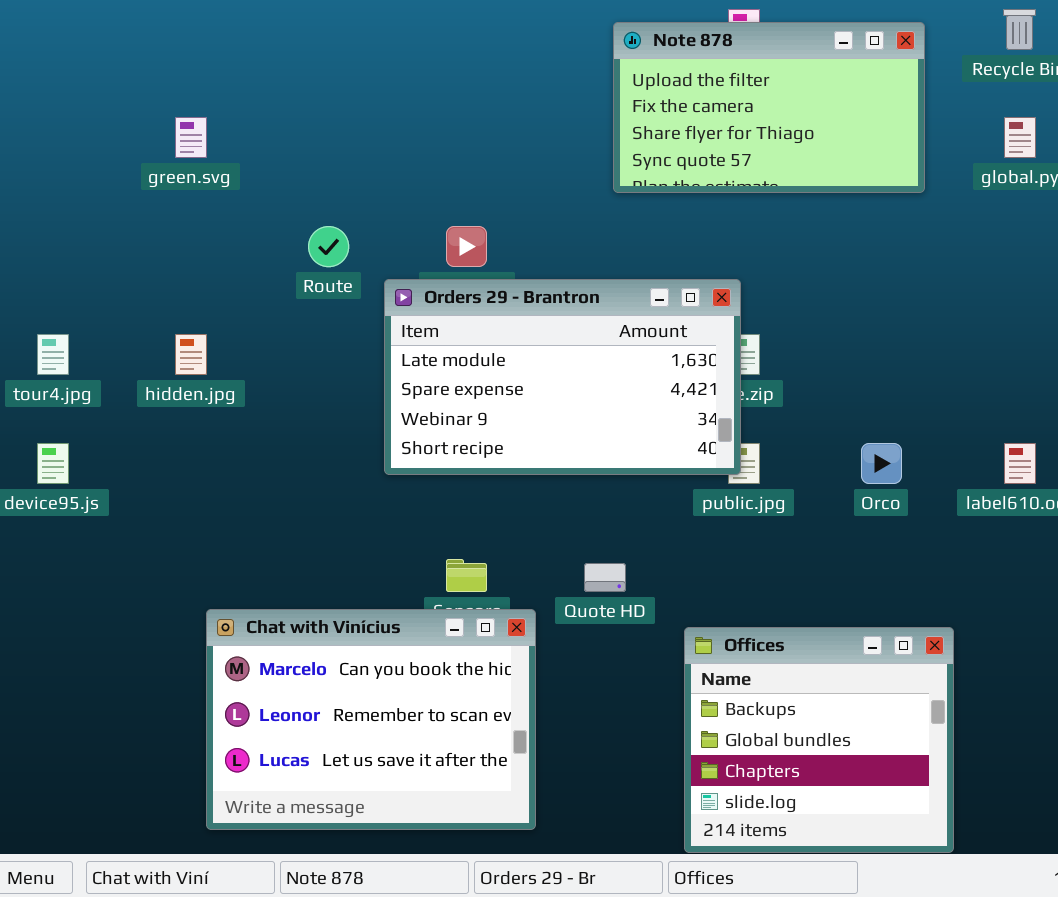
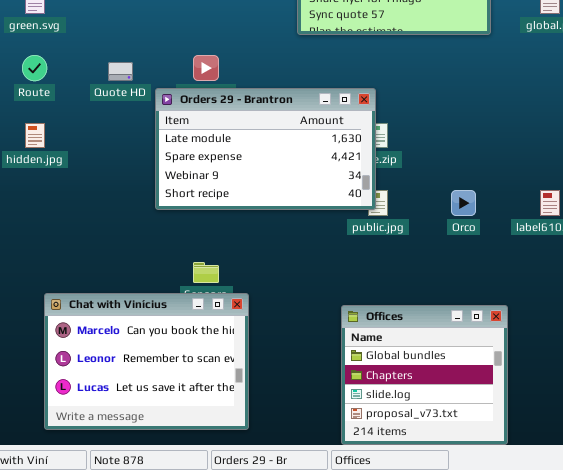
Route: [308,226,349,267] -> [22,55,47,81], moved
Quote HD: [584,563,626,592] -> [108,62,133,81], moved
Offices: [684,627,954,853] -> [341,305,508,445], scrolled down 1 row

